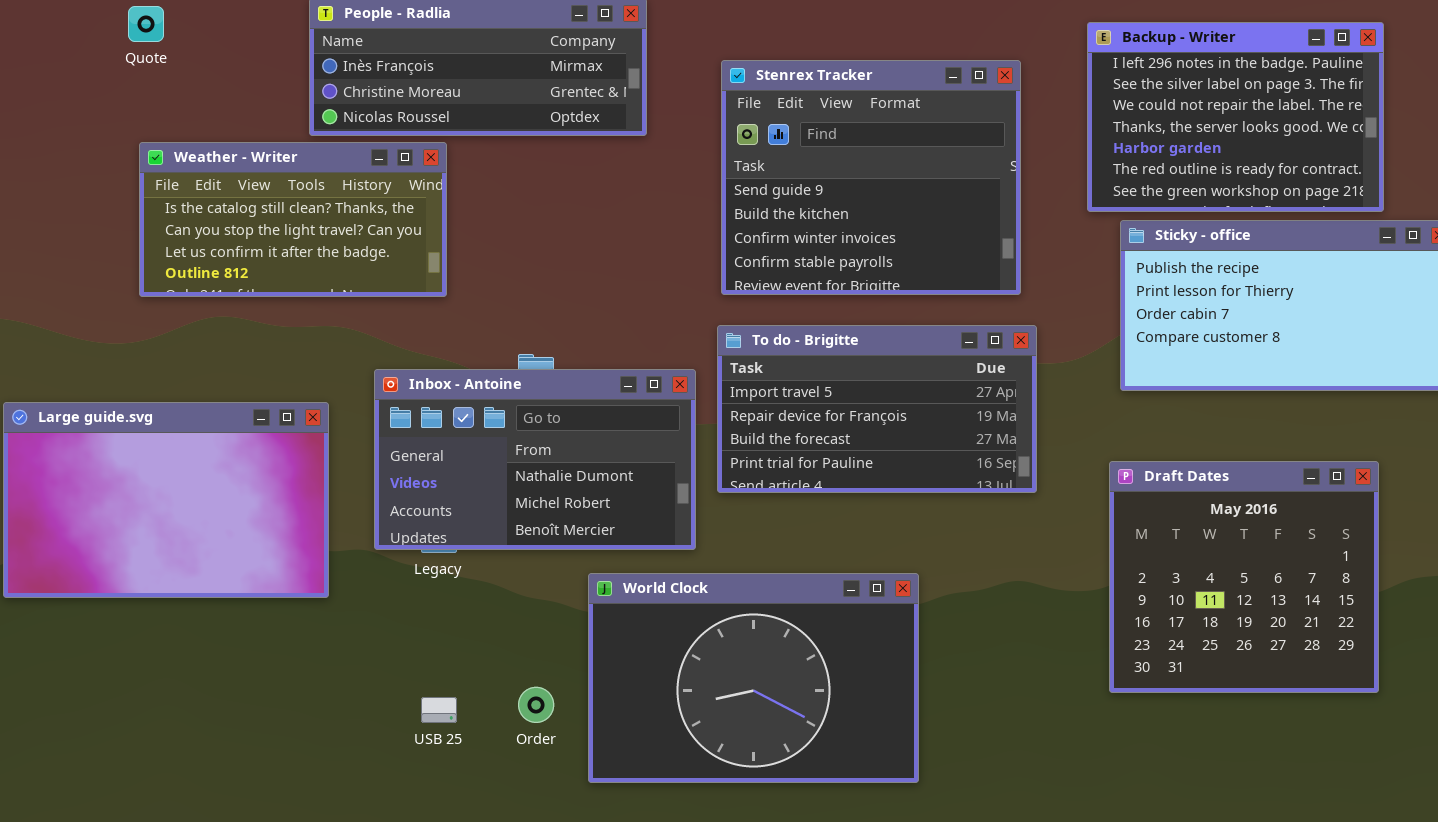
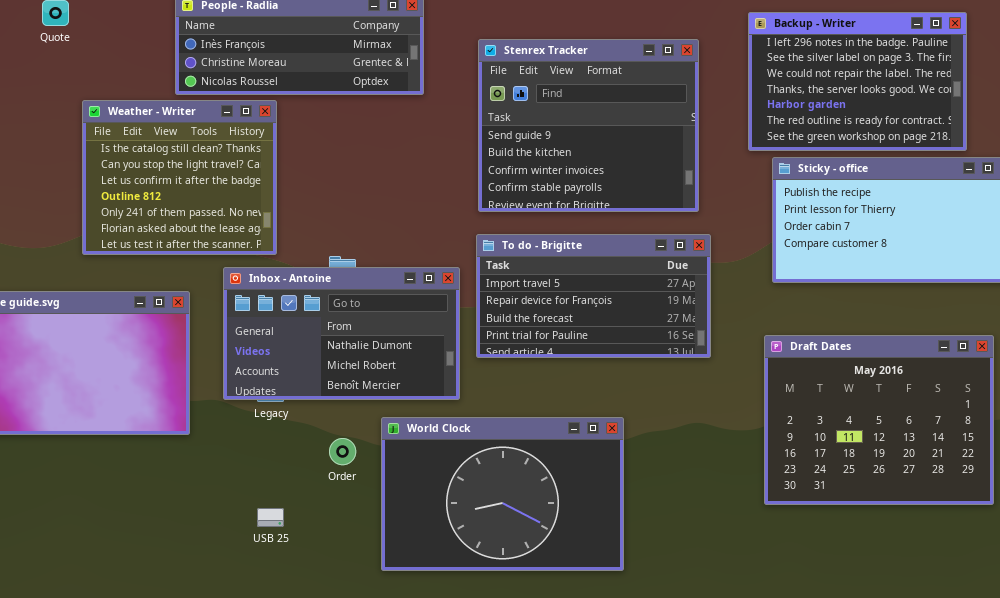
Weather - Writer: [139,142,447,297] -> [82,100,277,255], resized
Draft Dates: [1109,461,1379,693] -> [764,335,994,505], resized
Order: [518,687,554,723] -> [329,438,356,465], moved

